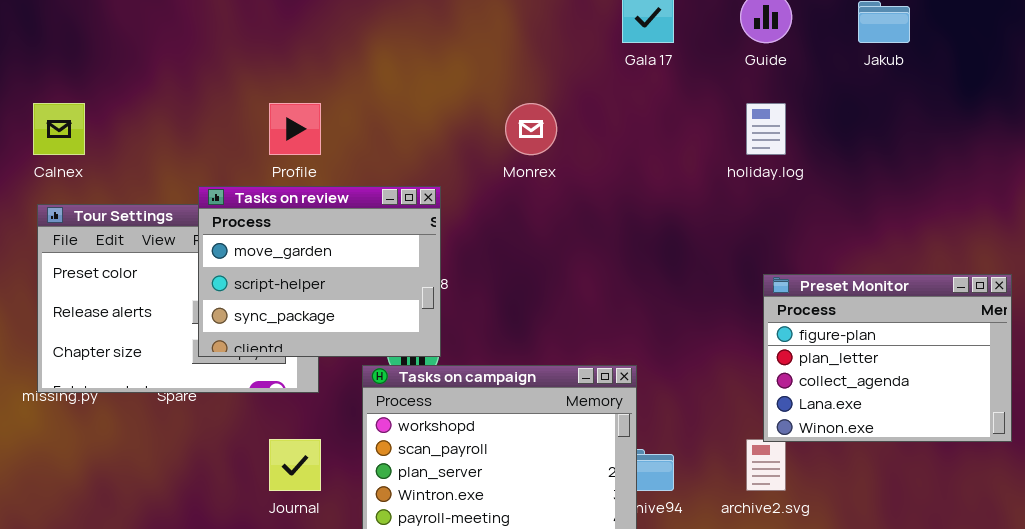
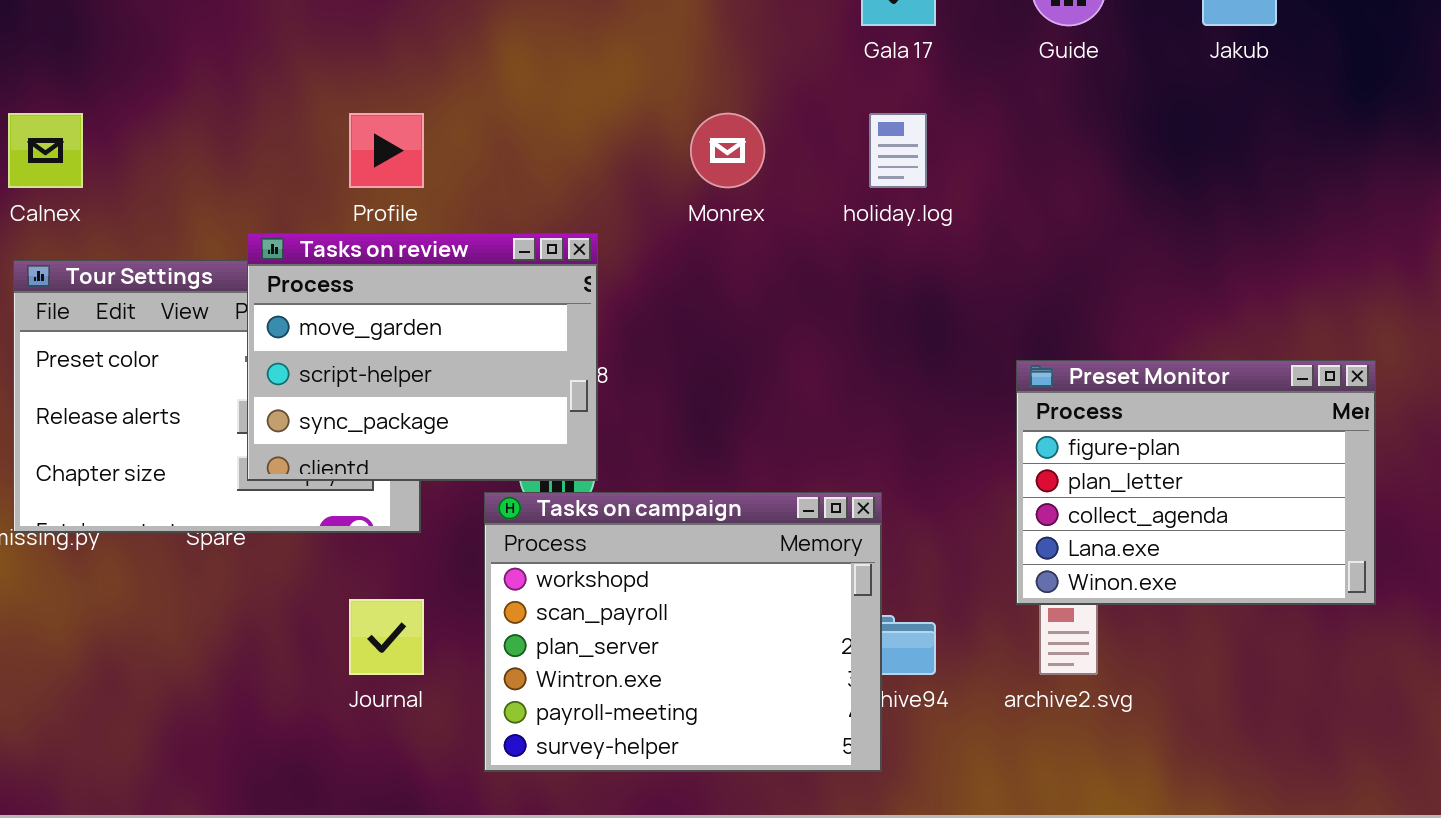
holiday.log: [746,103,786,155] -> [869,113,927,188], moved
Preset Monitor: [763,274,1012,442] -> [1016,360,1376,605], moved

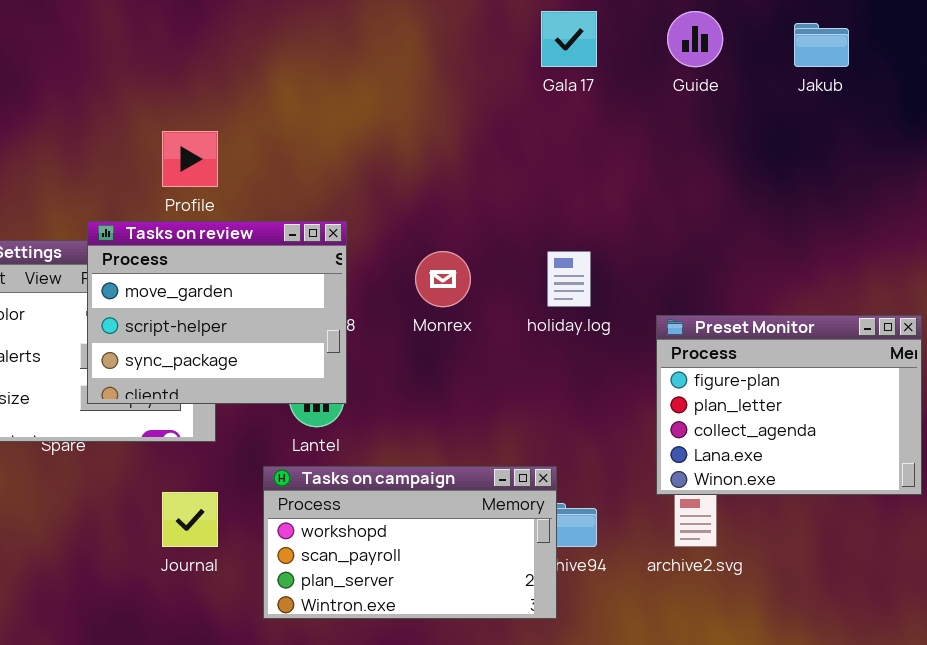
Monrex: [690,113,765,188] -> [415,251,471,307], moved
holiday.log: [869,113,927,188] -> [547,251,591,307], moved
Tasks on campaign: [484,492,882,772] -> [263,466,557,619], resized

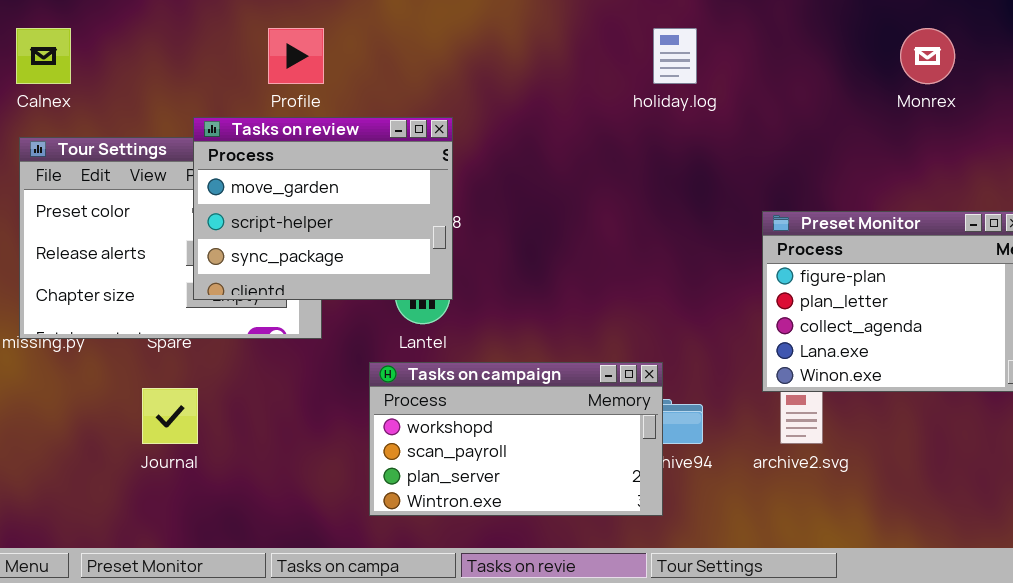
Monrex: [415,251,471,307] -> [900,28,955,84], moved
holiday.log: [547,251,591,307] -> [653,28,697,84], moved
Journal: [162,492,218,547] -> [142,388,198,444], moved

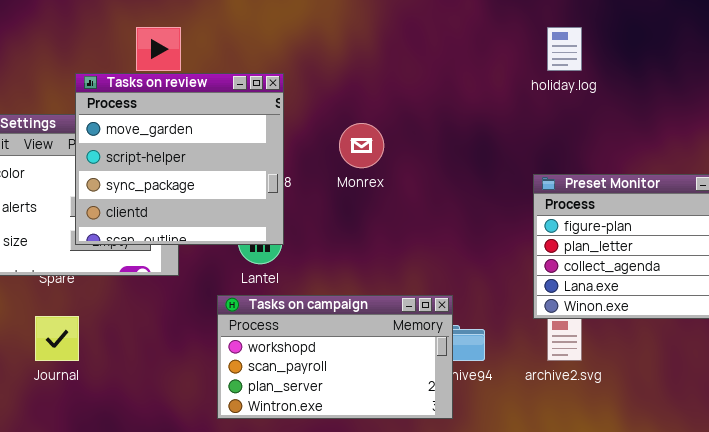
holiday.log: [653,28,697,84] -> [547,27,582,71], moved
Monrex: [900,28,955,84] -> [339,123,384,168], moved
Tasks on review: [193,117,453,300] -> [75,73,284,245], resized

